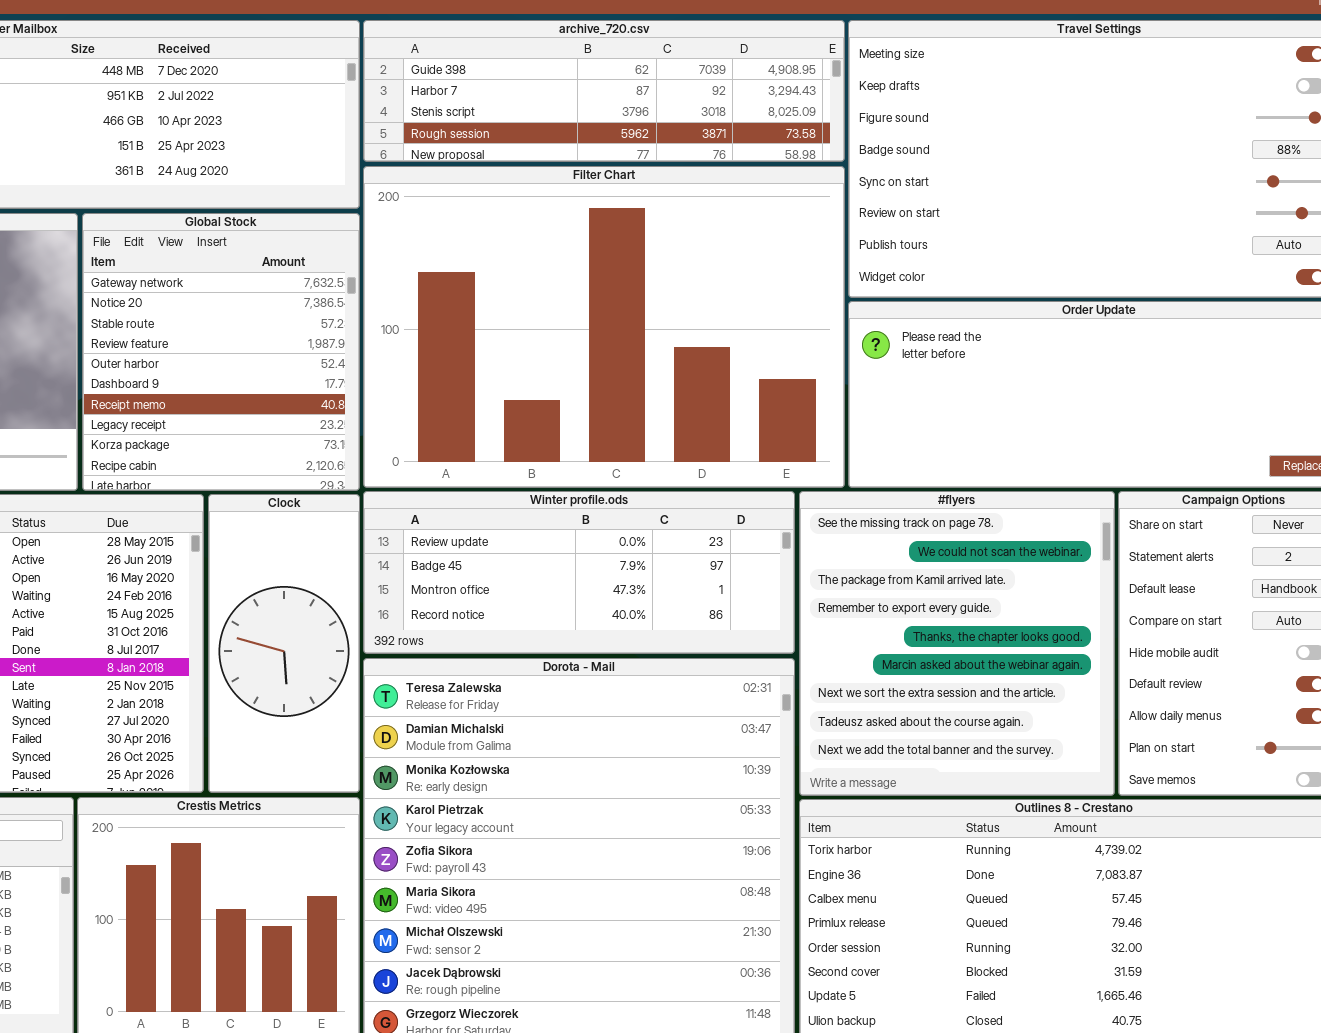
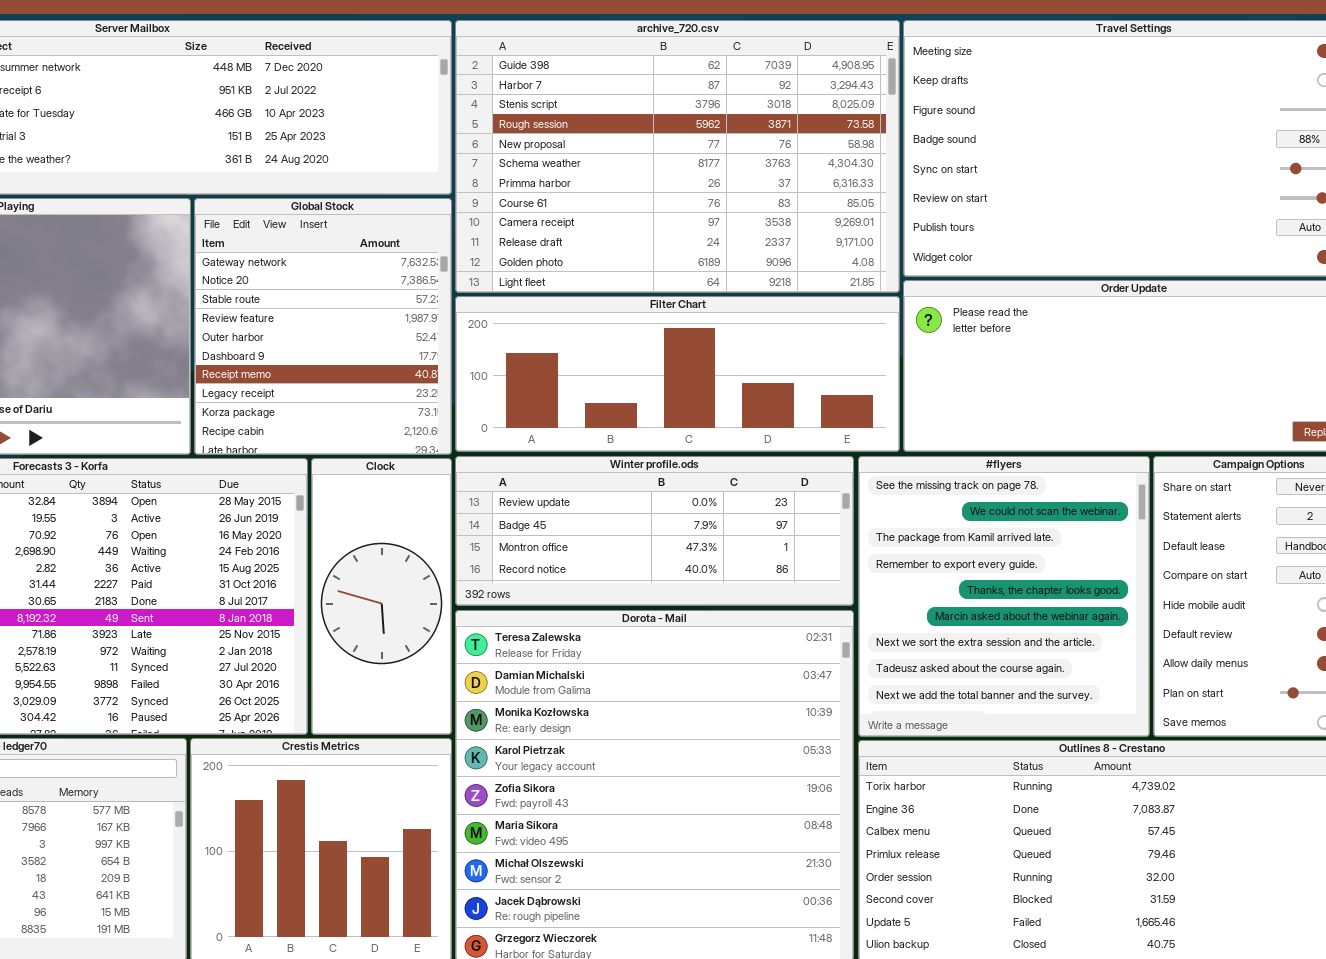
archive_720.csv: [363,20,845,162] -> [455,20,900,293], resized
Filter Chart: [363,166,845,488] -> [455,296,900,452], resized

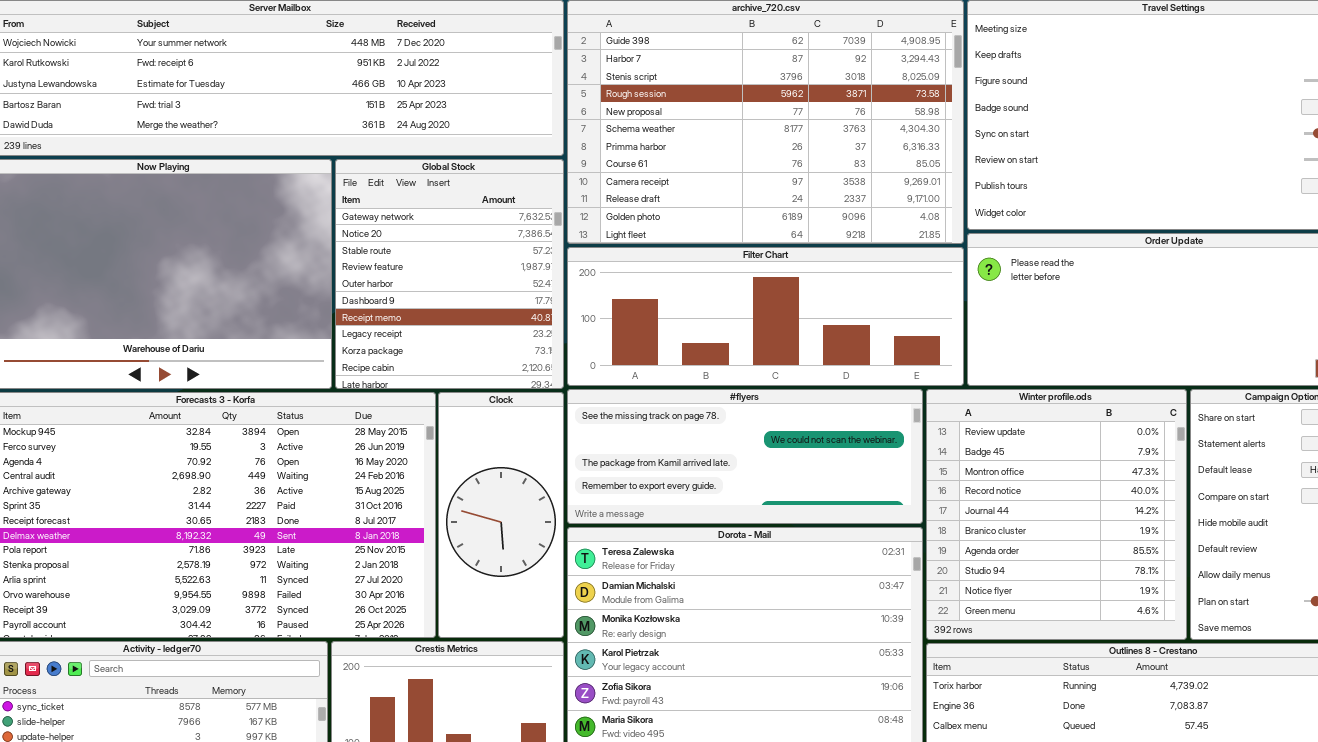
Winter profile.ods: [455,456,854,606] -> [926,389,1187,640], moved, resized
#flyers: [858,456,1150,737] -> [567,389,923,524], moved, resized

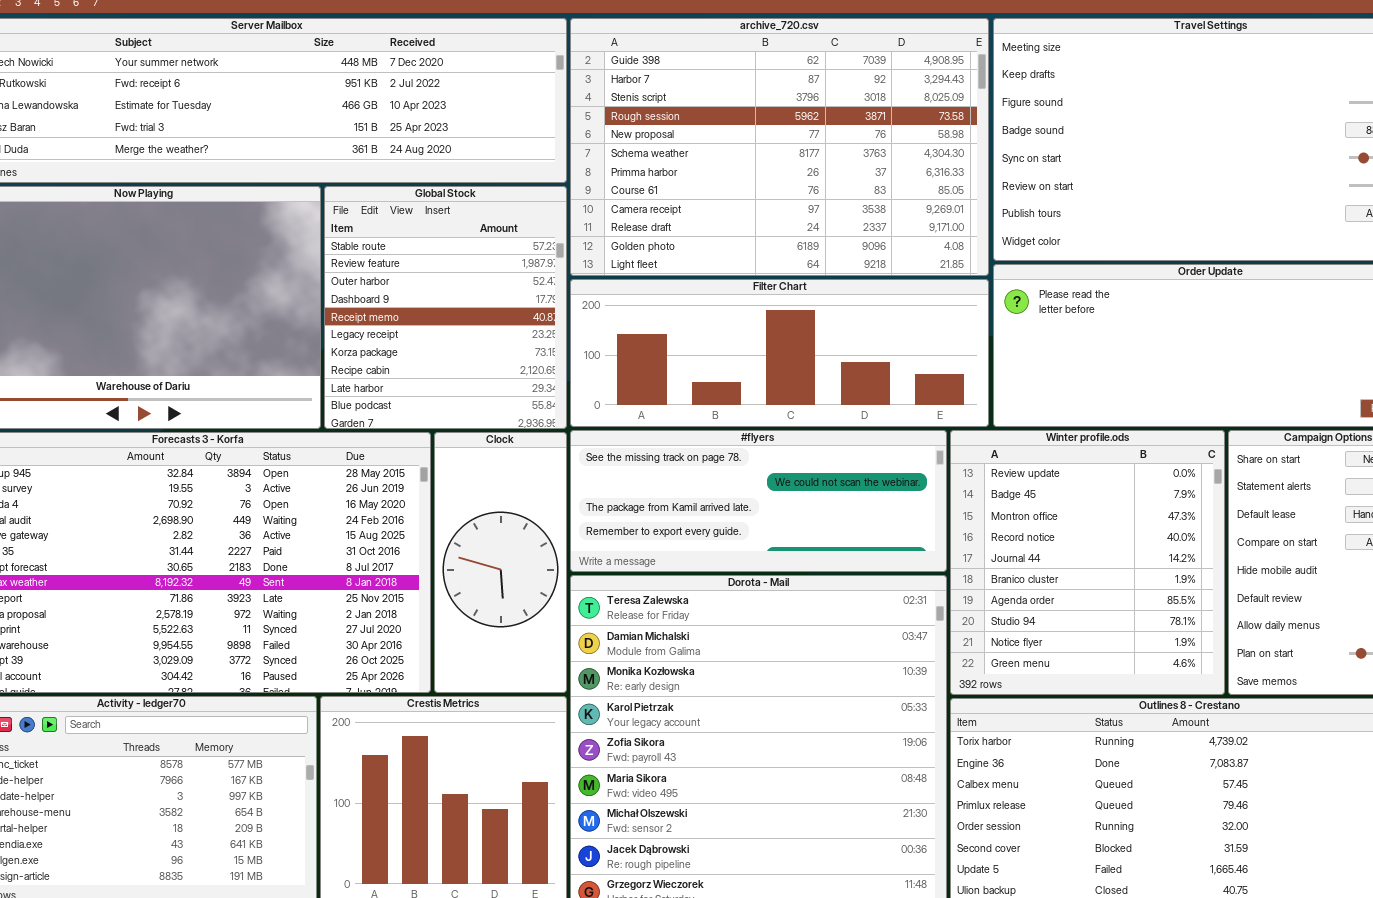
Global Stock: [335,159,564,389] -> [324,186,567,429], scrolled down 2 rows

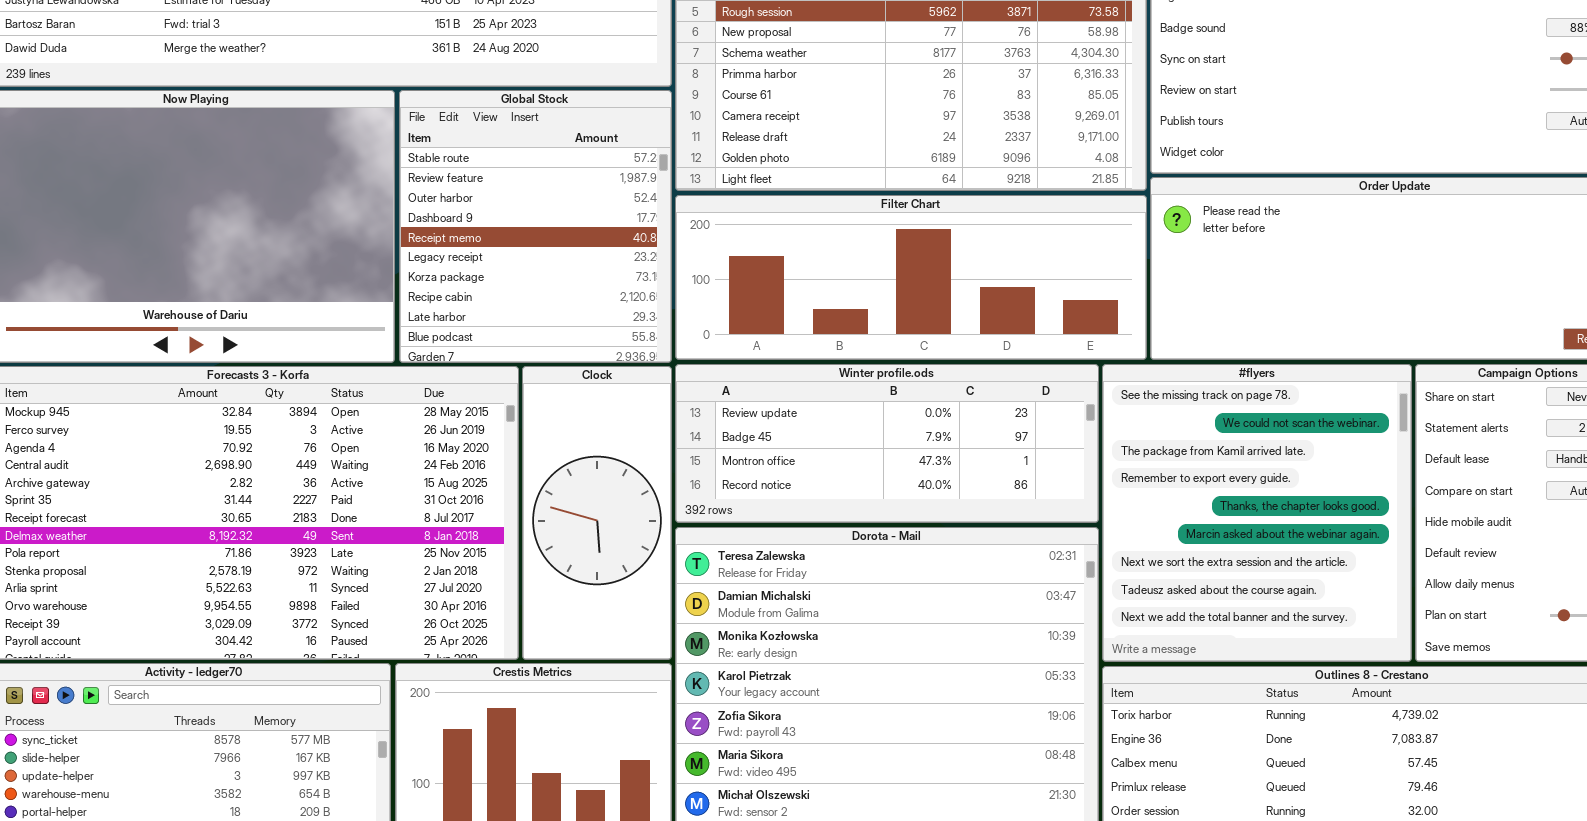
#flyers: [570,430,947,572] -> [1102,364,1412,662], moved, resized
Winter profile.ods: [950,430,1225,695] -> [675,364,1099,523], moved, resized

